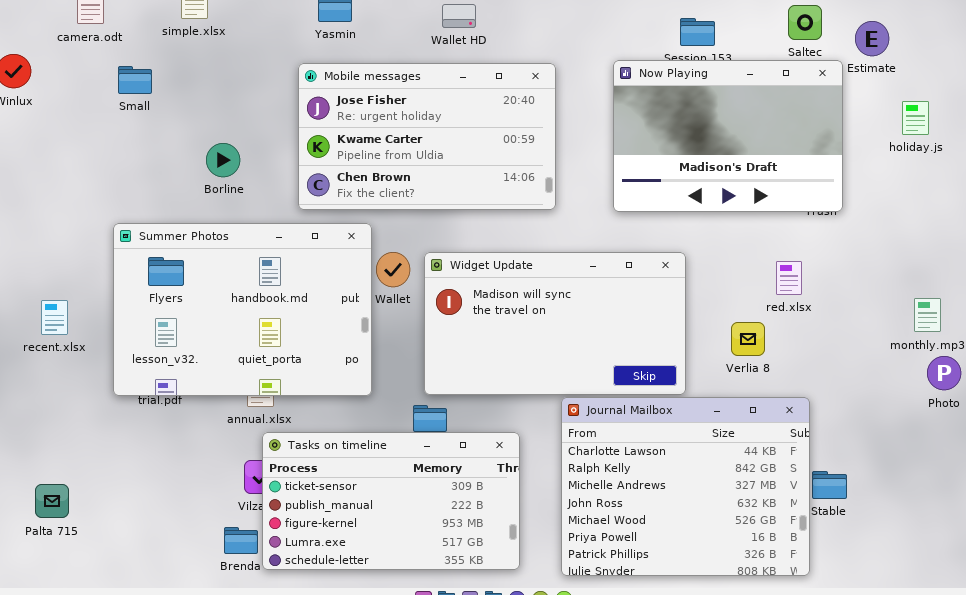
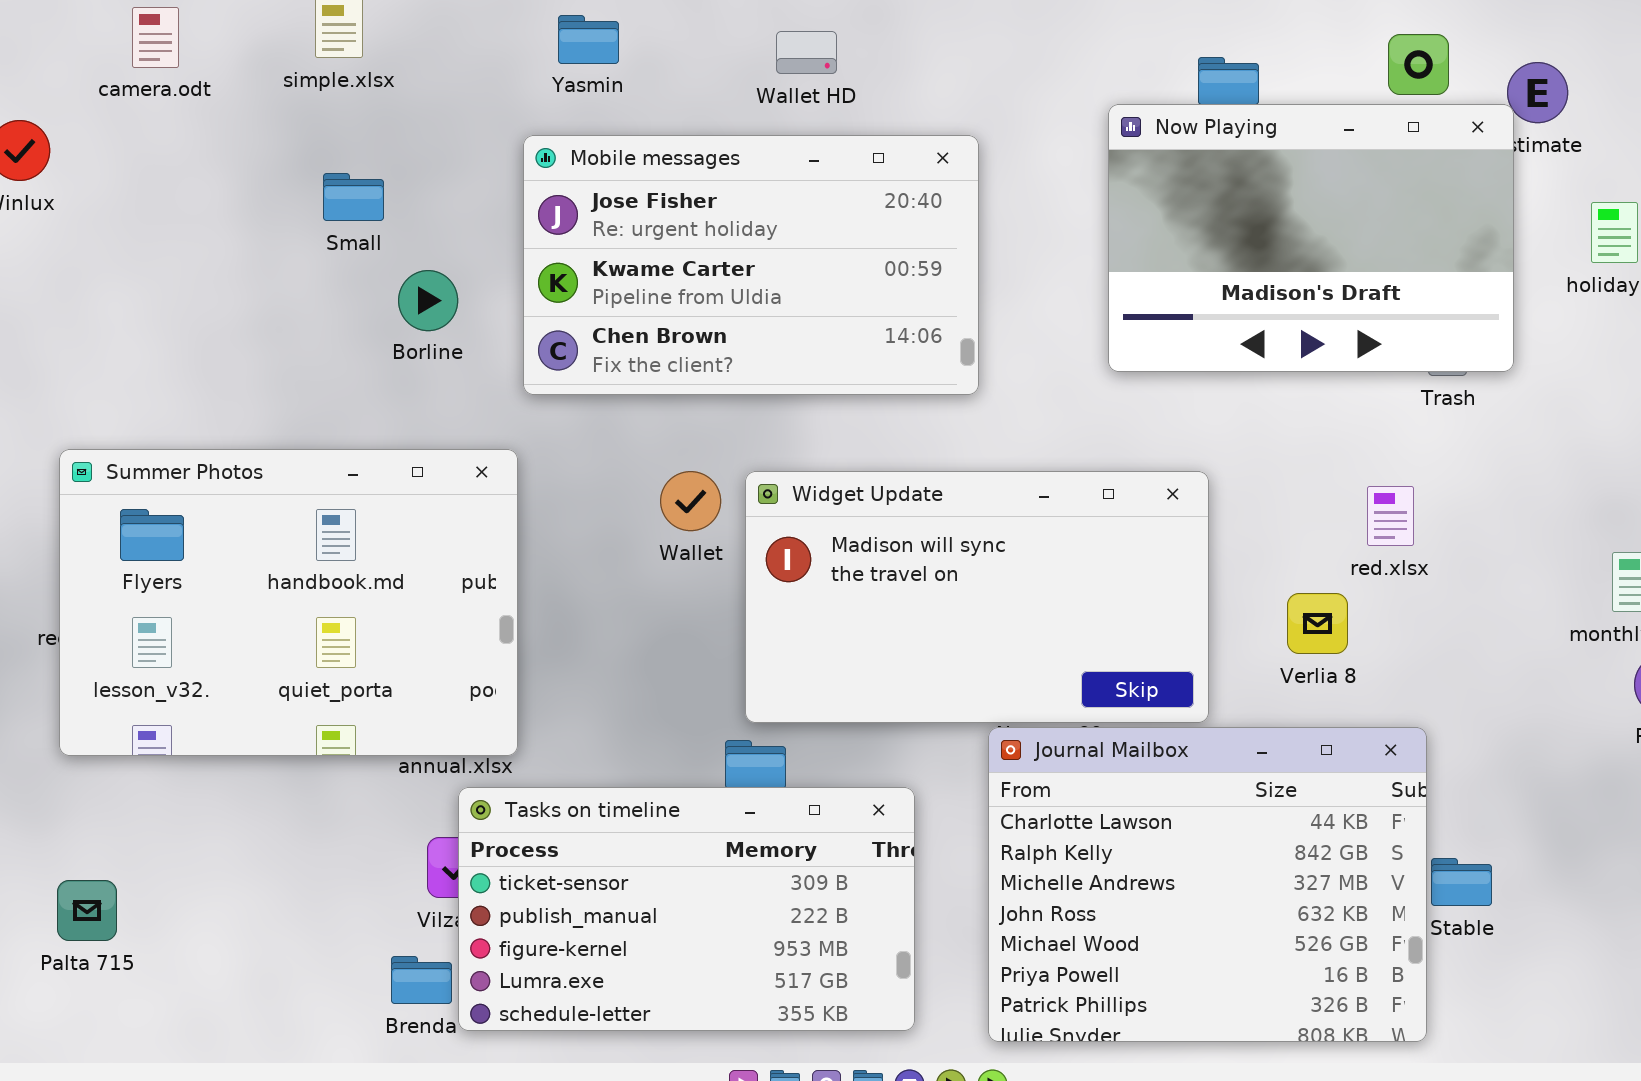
Now Playing: [613,60,843,212] -> [1108,104,1514,372], moved
Small: [118,66,152,94] -> [323,173,384,221], moved
Borline: [206,143,240,177] -> [398,270,458,331], moved
Summer Photos: [113,223,372,396] -> [59,449,518,756], moved

